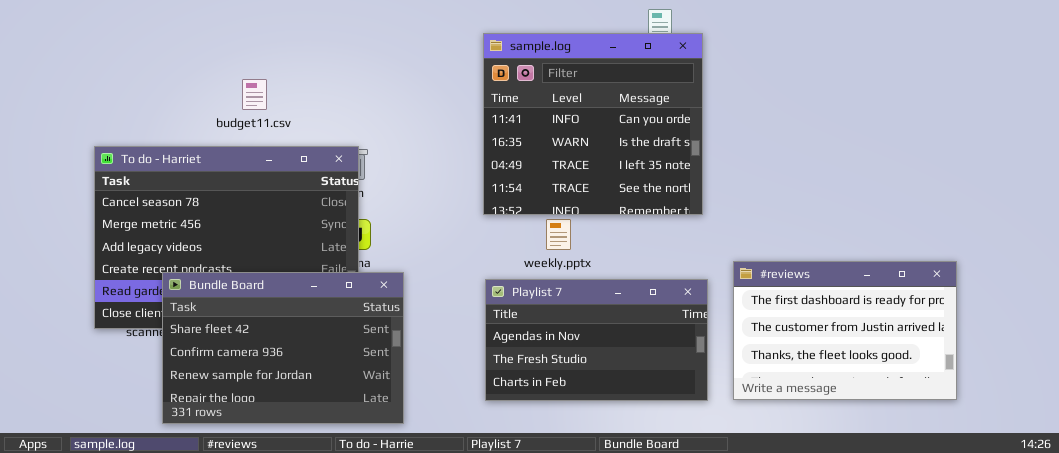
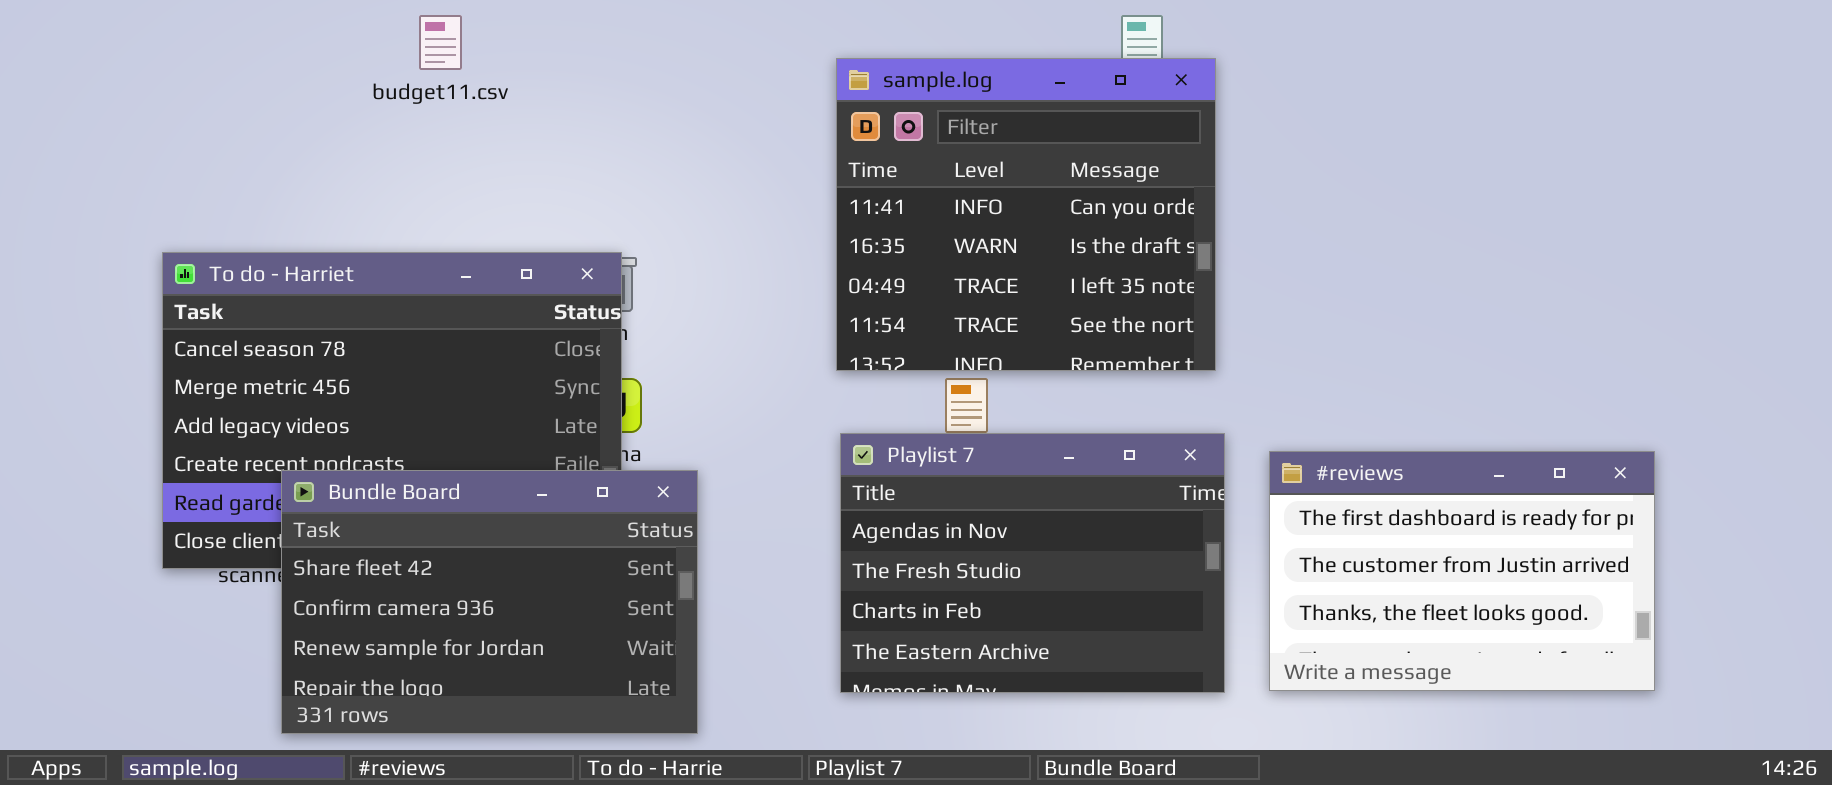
budget11.csv: [242,79,267,110] -> [419,15,462,70], moved
Playlist 7: [485,279,708,401] -> [840,433,1225,693], resized

